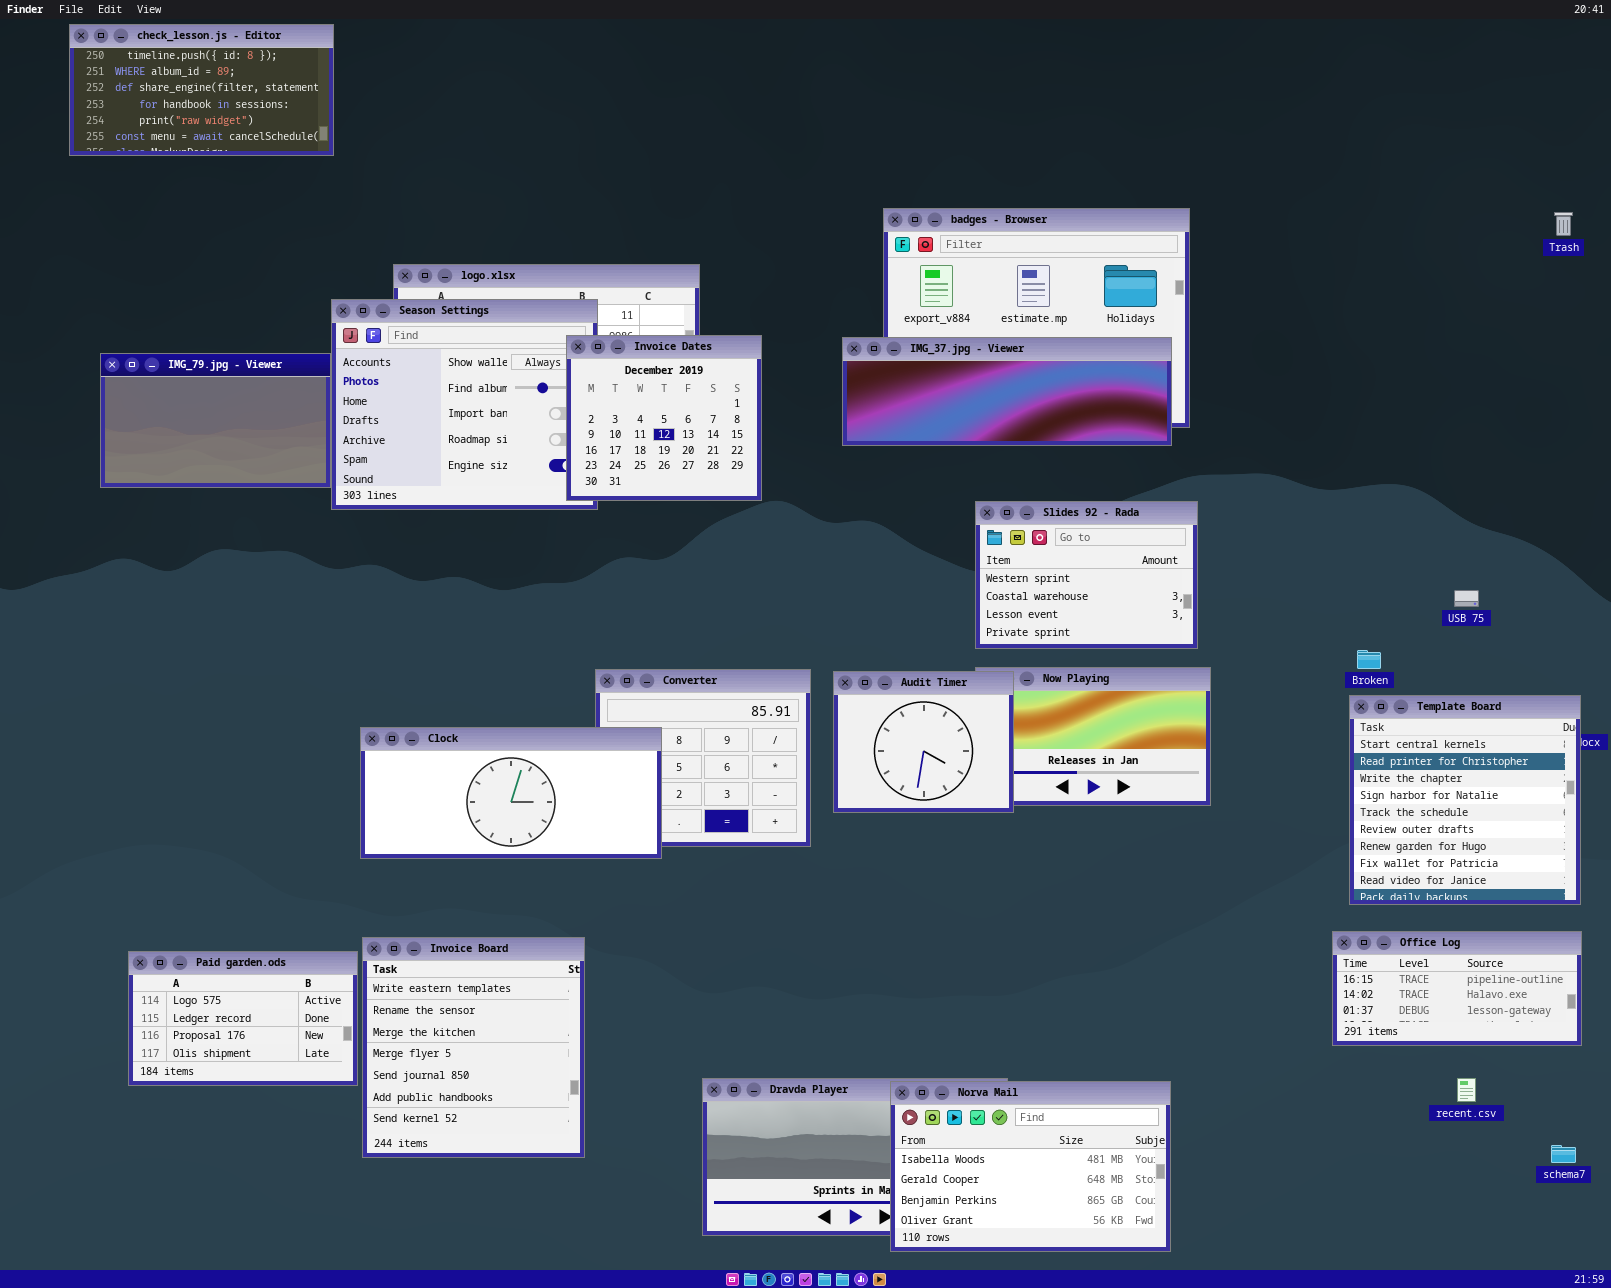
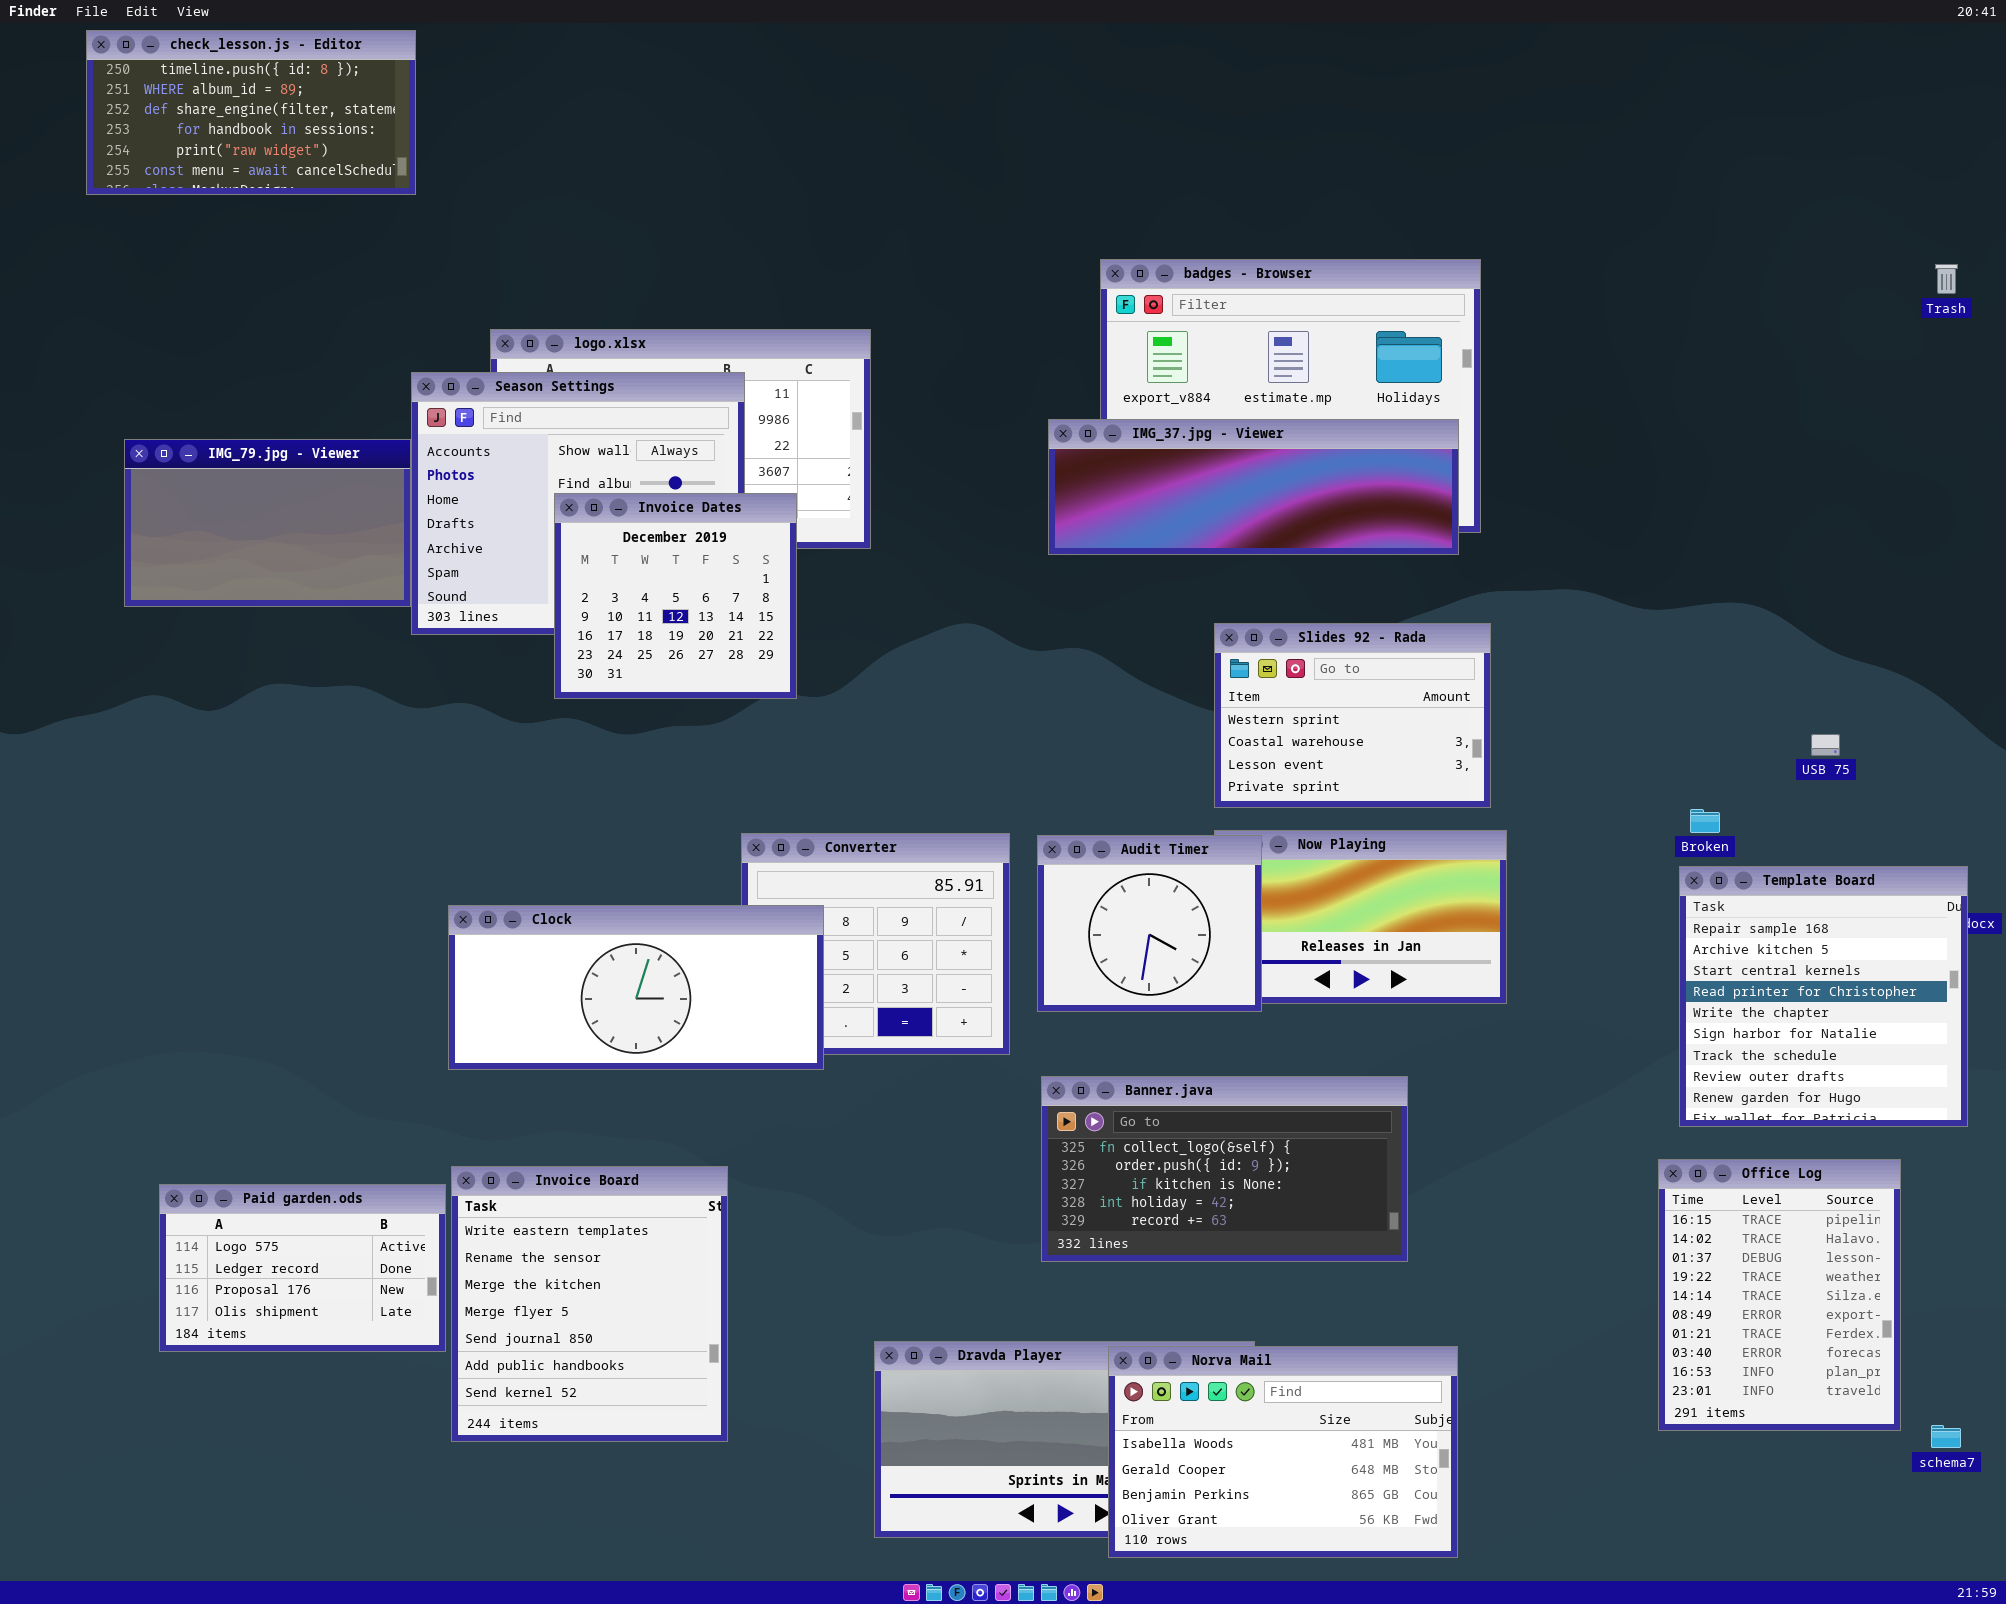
Invoice Dates: [566,335,762,501] -> [554,493,797,699], moved
Template Board: [1349,695,1581,905] -> [1679,866,1968,1127], scrolled up 2 rows
Banner.java: none -> [1041,1076,1408,1262], opened
Office Log: [1332,931,1582,1046] -> [1658,1159,1901,1431], resized

